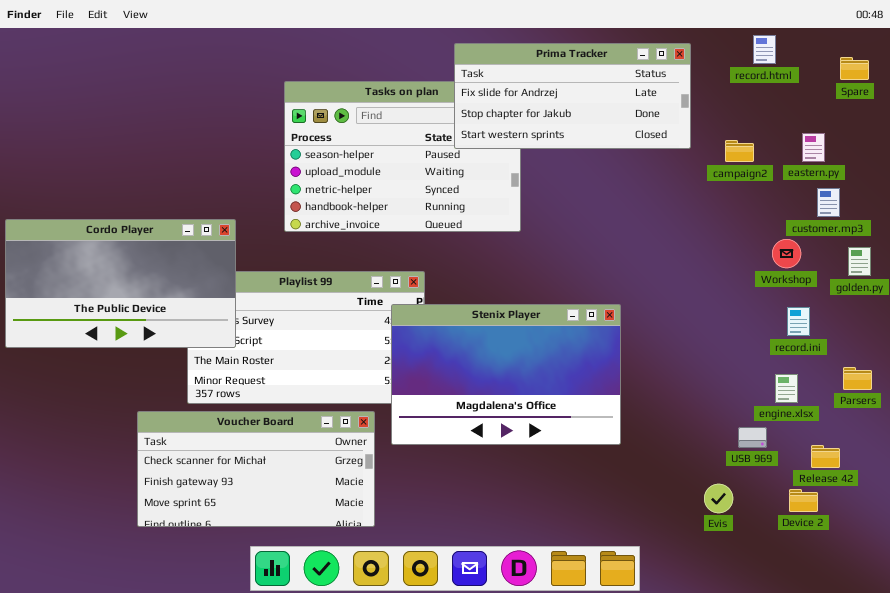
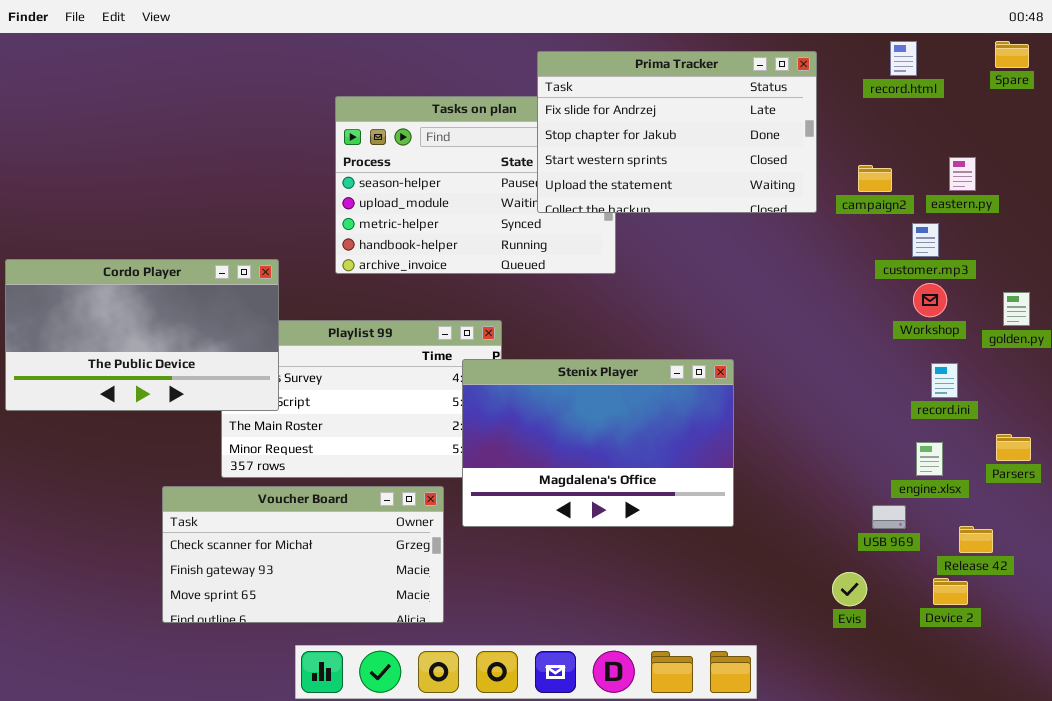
Prima Tracker: [454,43,691,149] -> [537,51,817,213], resized
Spare: [840,57,869,80] -> [995,41,1029,68], moved
customer.mp3: [817,188,840,217] -> [912,223,939,257], moved

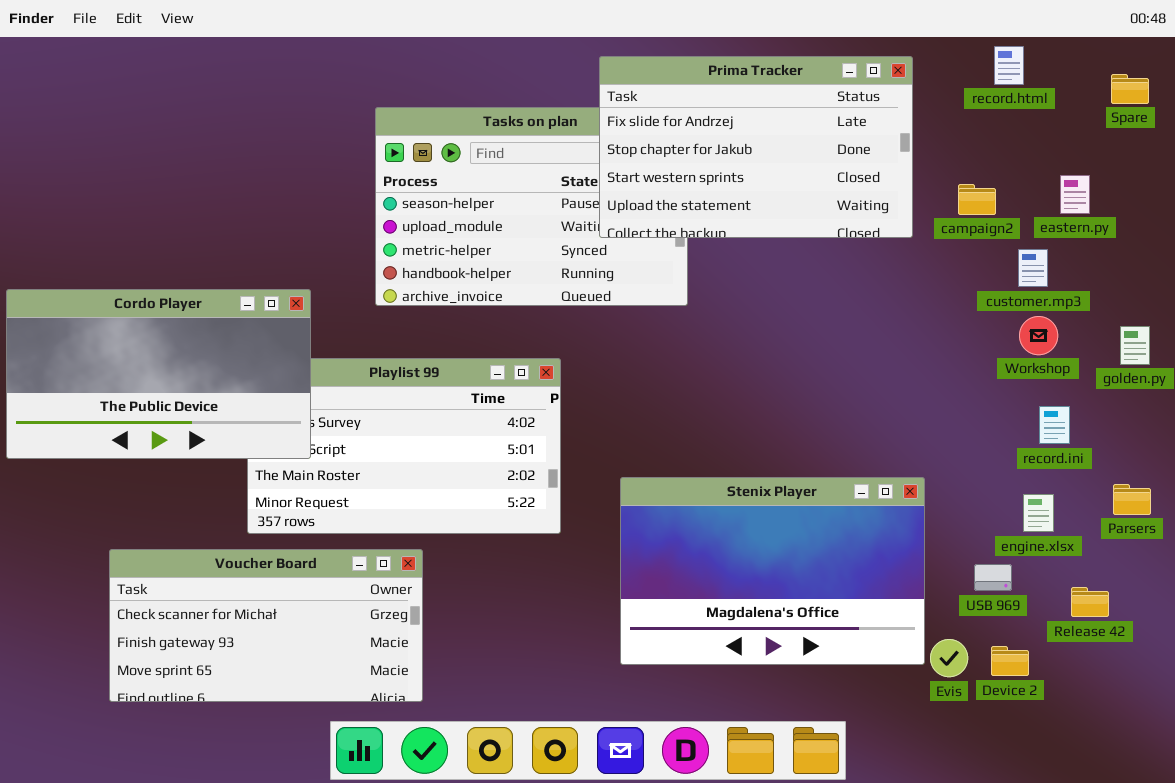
Spare: [995,41,1029,68] -> [1111,74,1149,104], moved
Stenix Player: [462,359,734,527] -> [620,477,925,665], moved
Voucher Board: [162,486,444,623] -> [109,549,423,702], moved
Device 2: [933,578,968,605] -> [991,646,1029,676], moved

